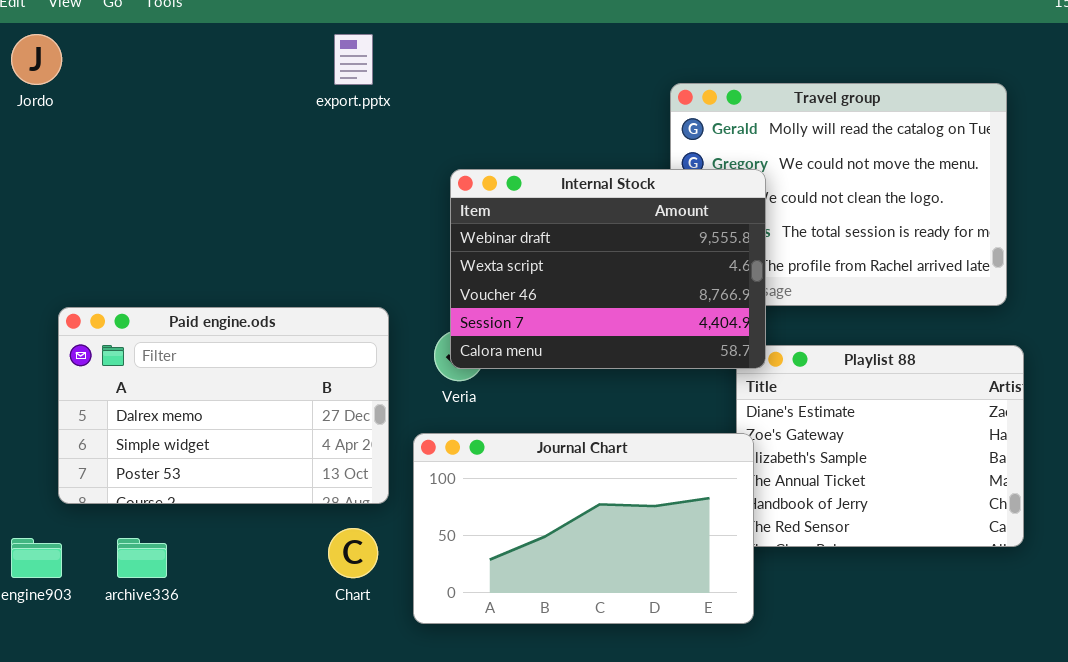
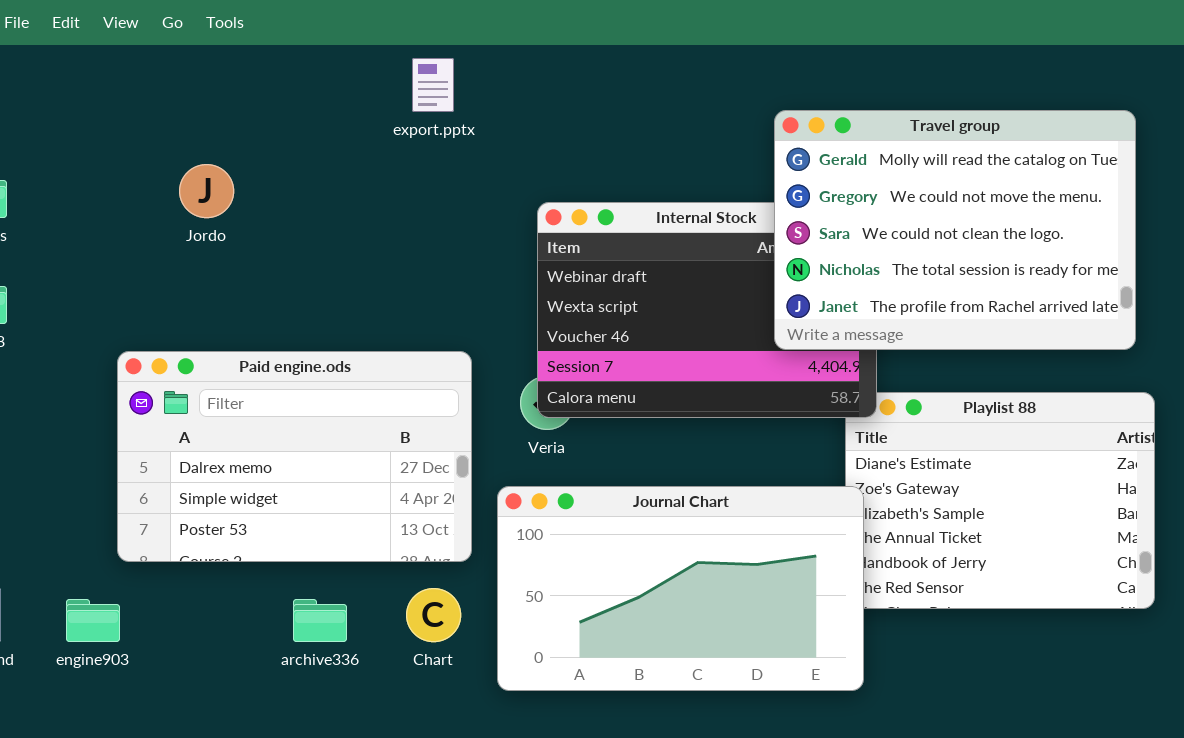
Jordo: [11,34,62,85] -> [179,164,234,218], moved
Travel group: [670,83,1007,306] -> [774,110,1136,350], raised
archive336: [117,538,167,578] -> [293,599,347,642], moved

